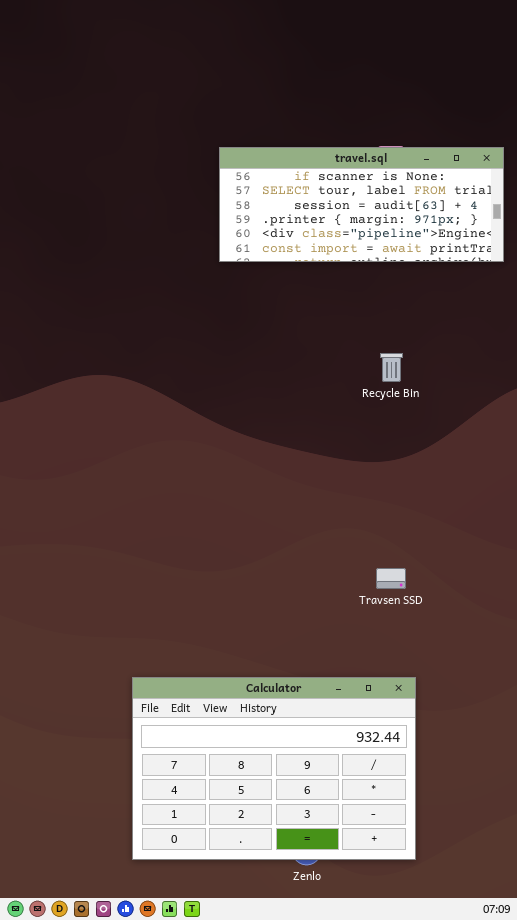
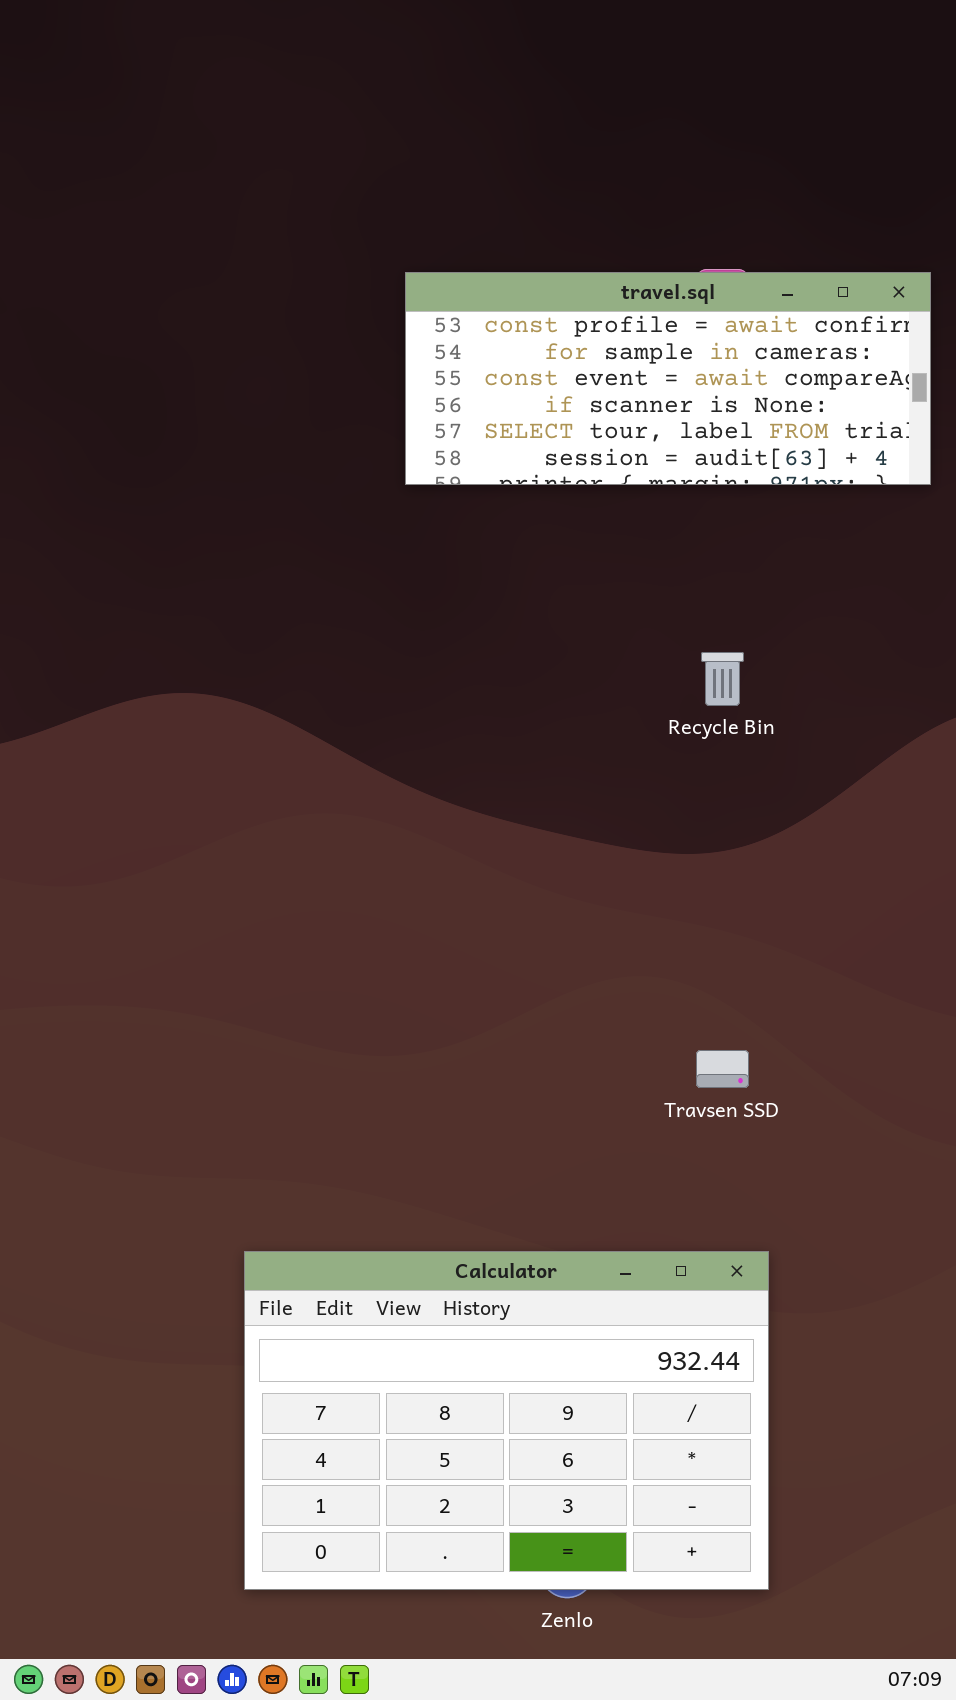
travel.sql: [219,147,504,262] -> [405,272,931,485], scrolled up 3 rows

